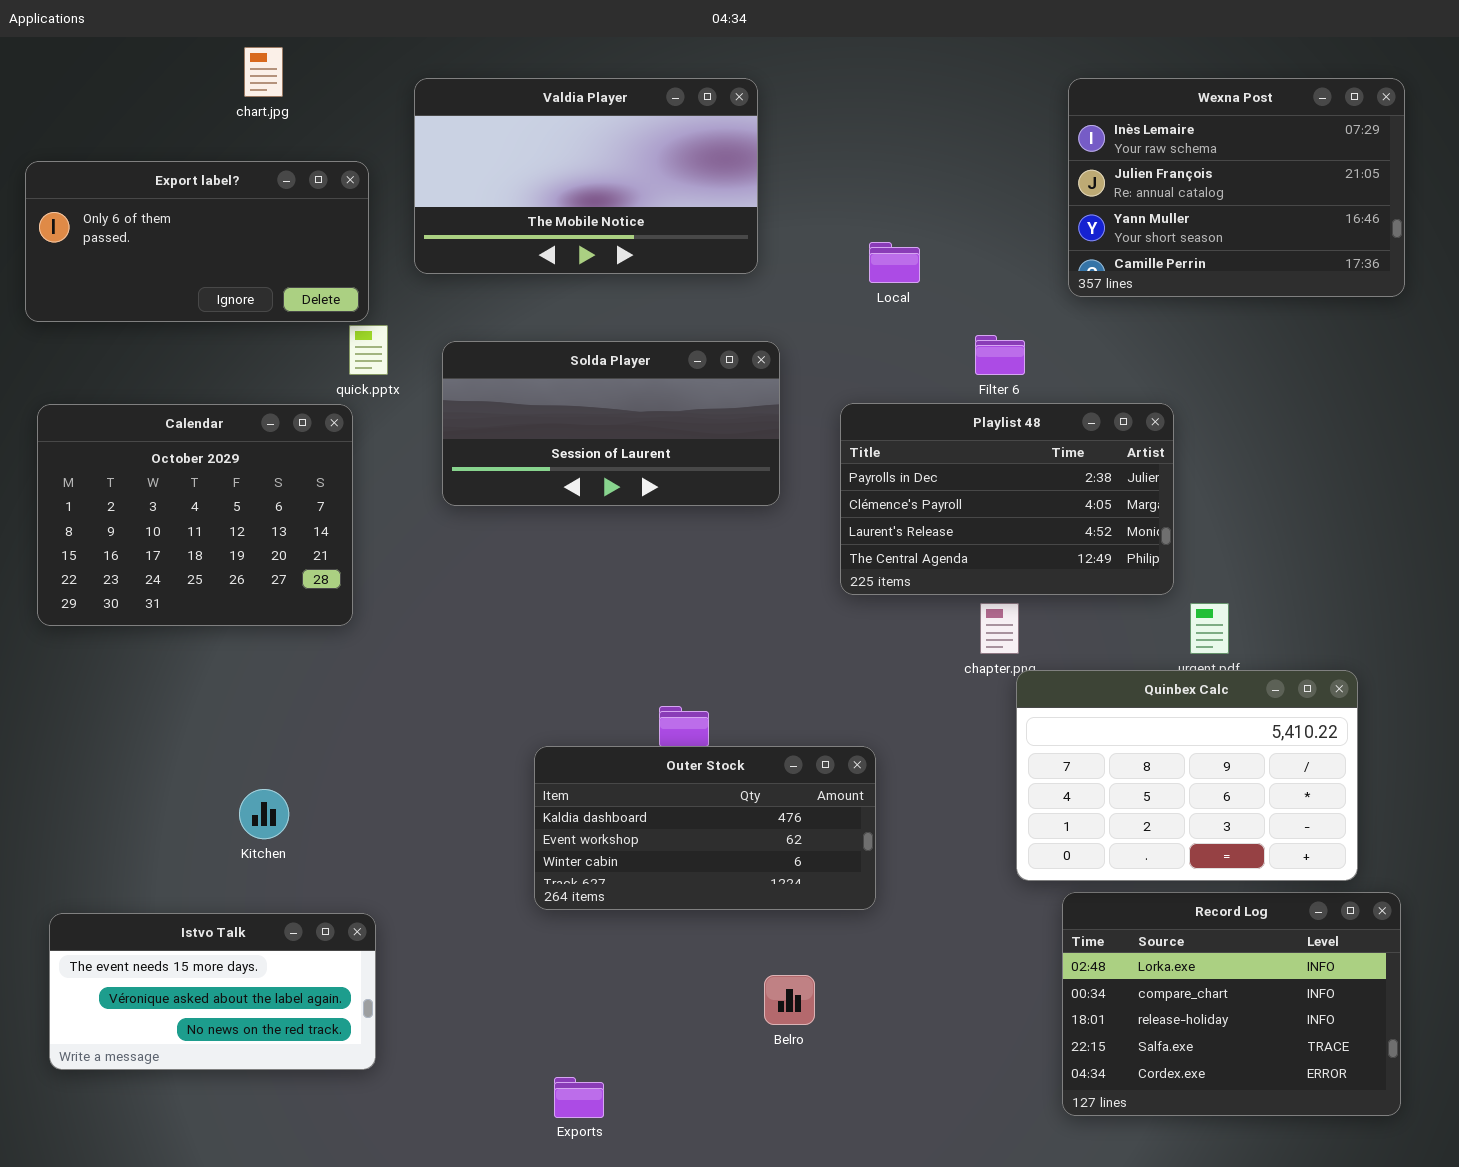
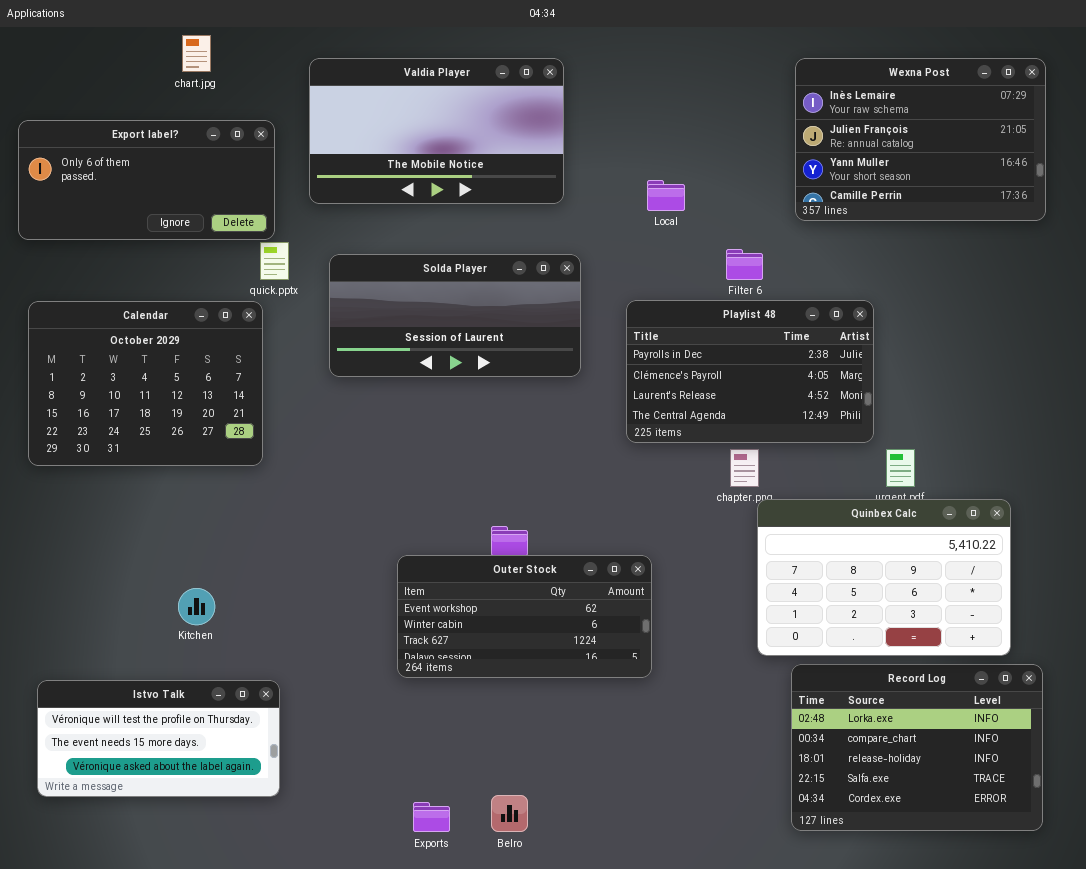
Outer Stock: [534,746,876,910] -> [397,555,652,678], scrolled down 1 row
Istvo Talk: [49,913,376,1070] -> [37,680,280,797], scrolled up 1 row
Belro: [764,975,815,1025] -> [491,795,528,832], moved

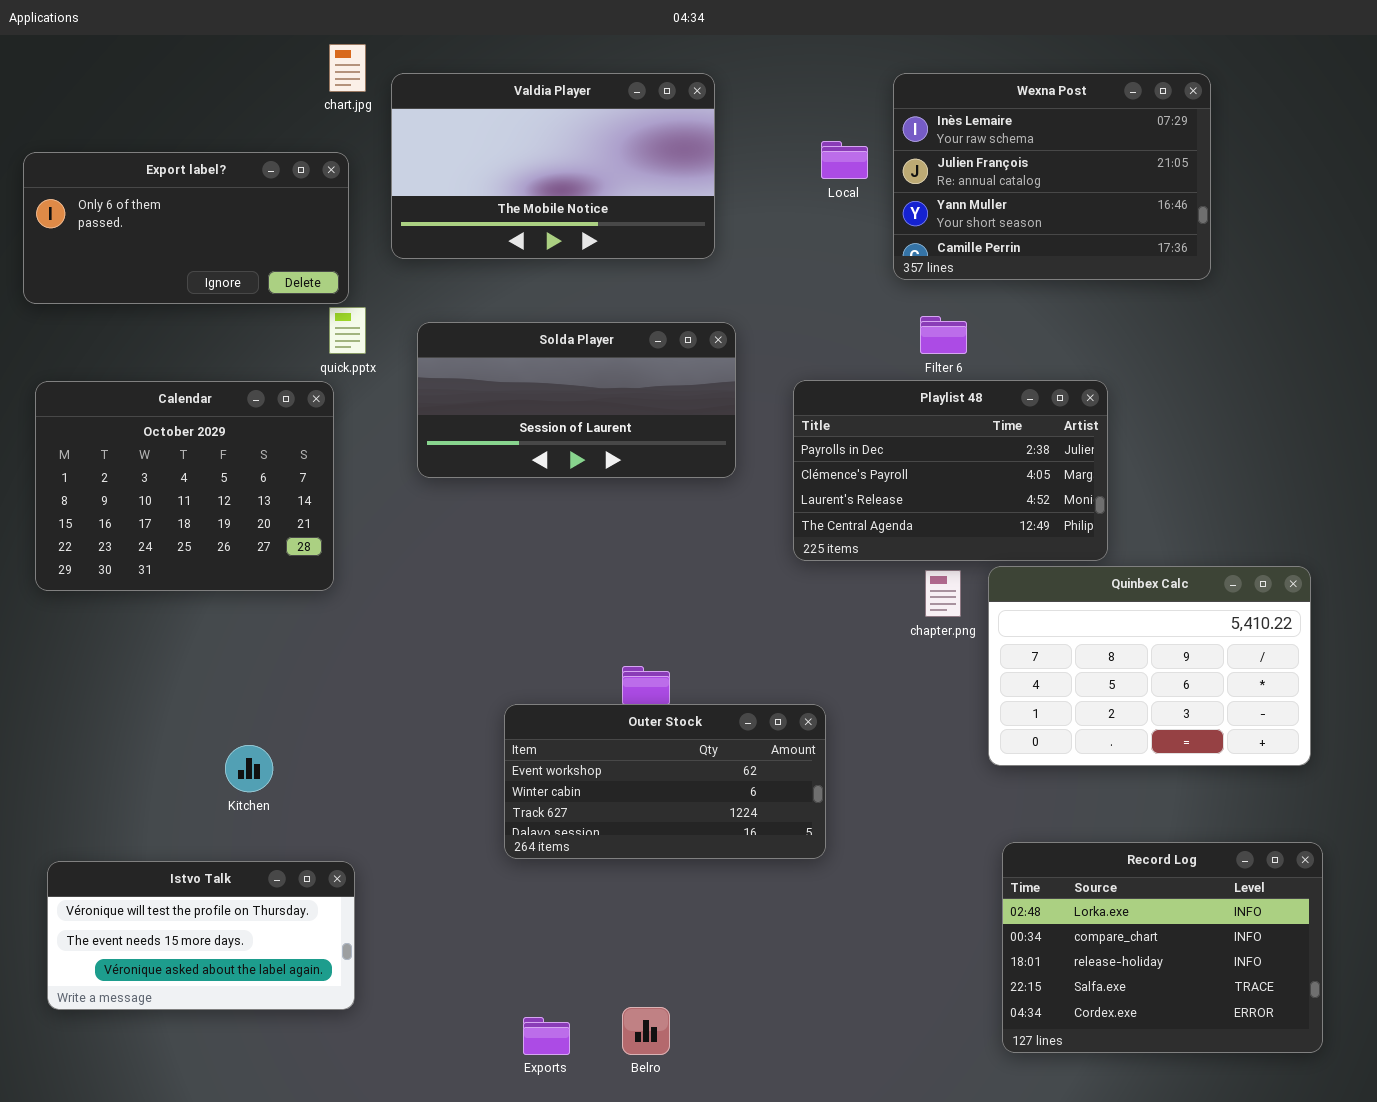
chart.jpg: [182,35,211,72] -> [329,44,366,92], moved
Wexna Post: [795,58,1046,221] -> [893,73,1211,280], moved
Local: [647,180,685,211] -> [821,141,868,179], moved
Quinbex Calc: [757,499,1011,656] -> [988,566,1311,766], moved

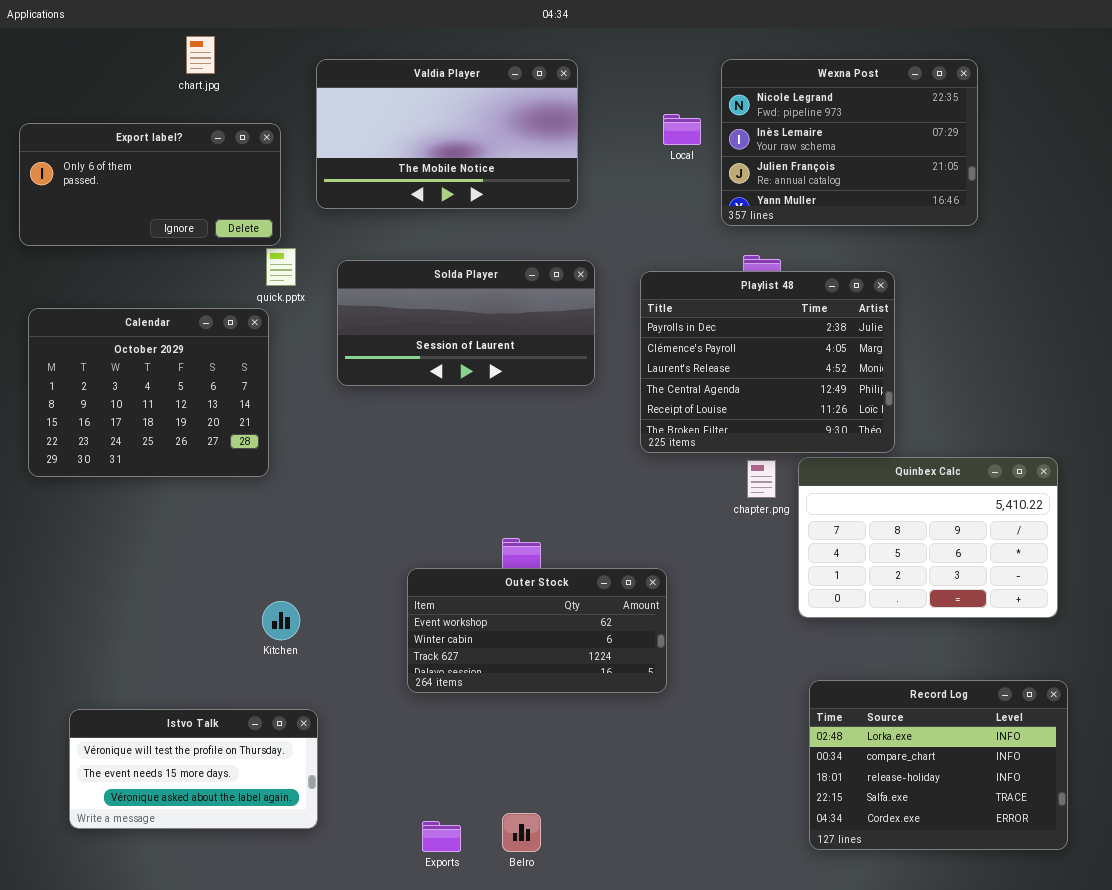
chart.jpg: [329,44,366,92] -> [186,36,215,74], moved
Wexna Post: [893,73,1211,280] -> [721,59,978,226], scrolled up 1 row
Playlist 48: [793,380,1108,561] -> [640,271,895,453], resized
Kitchen: [225,745,273,792] -> [262,601,300,640], moved
Istvo Talk: [47,861,355,1010] -> [69,709,318,829], moved

